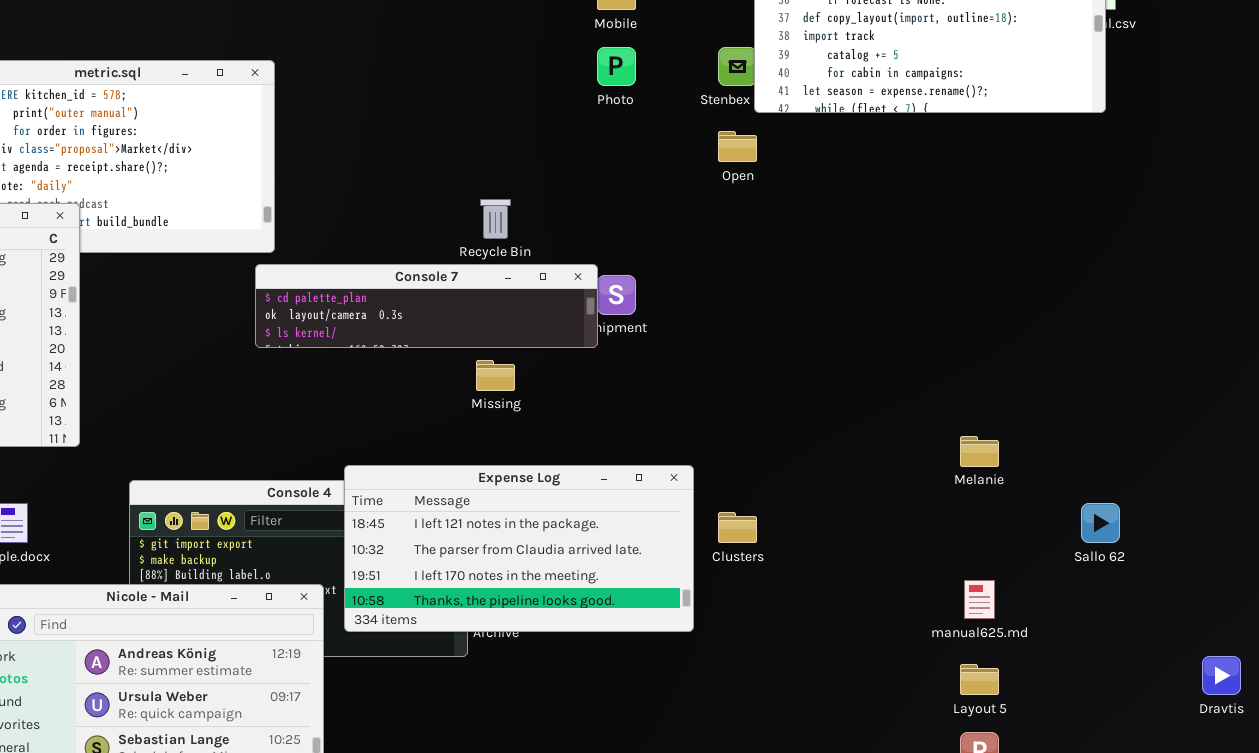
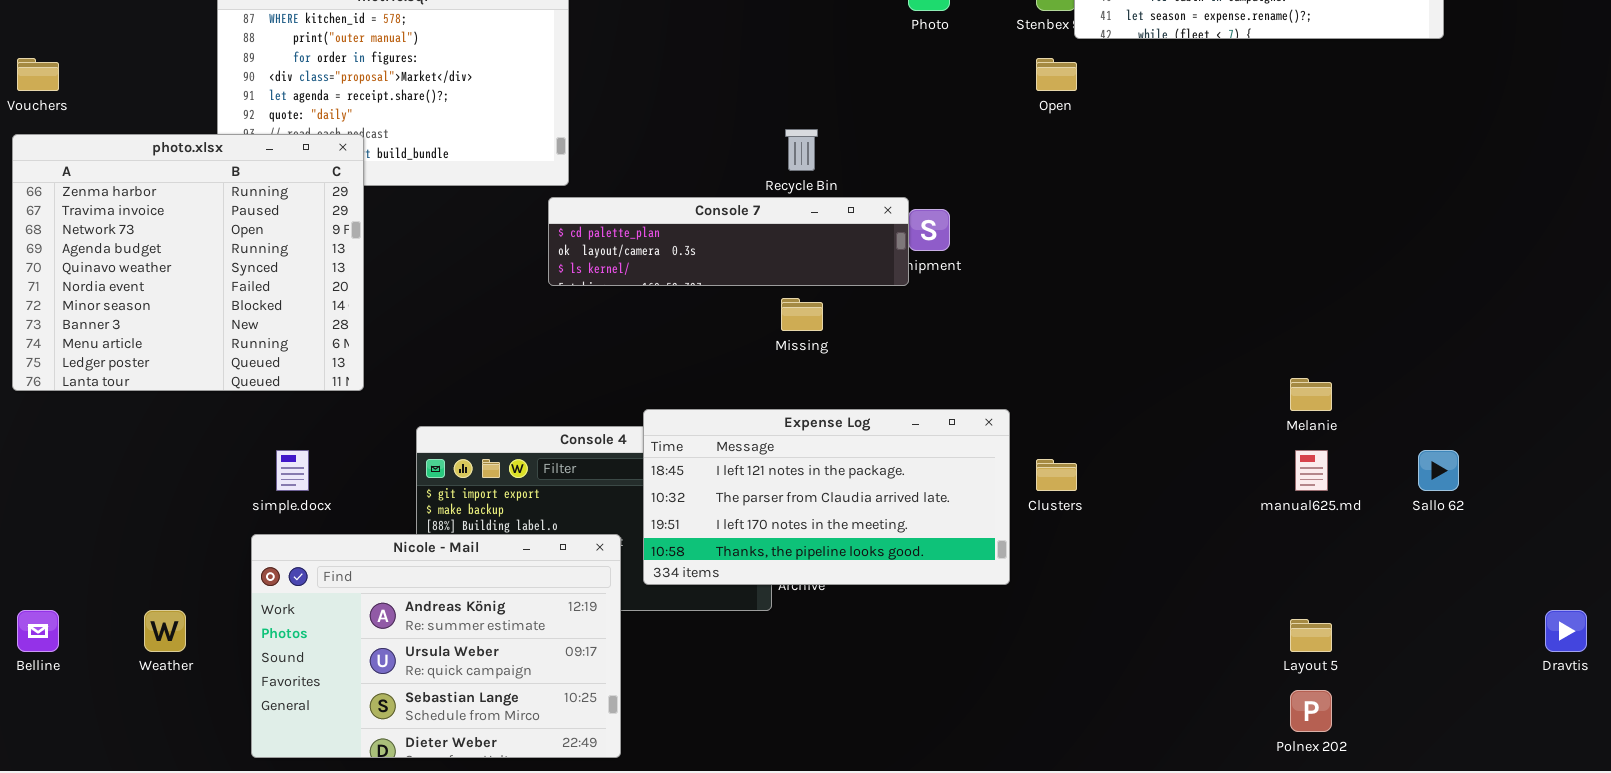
manual625.md: [964,580,995,619] -> [1295,450,1328,491], moved

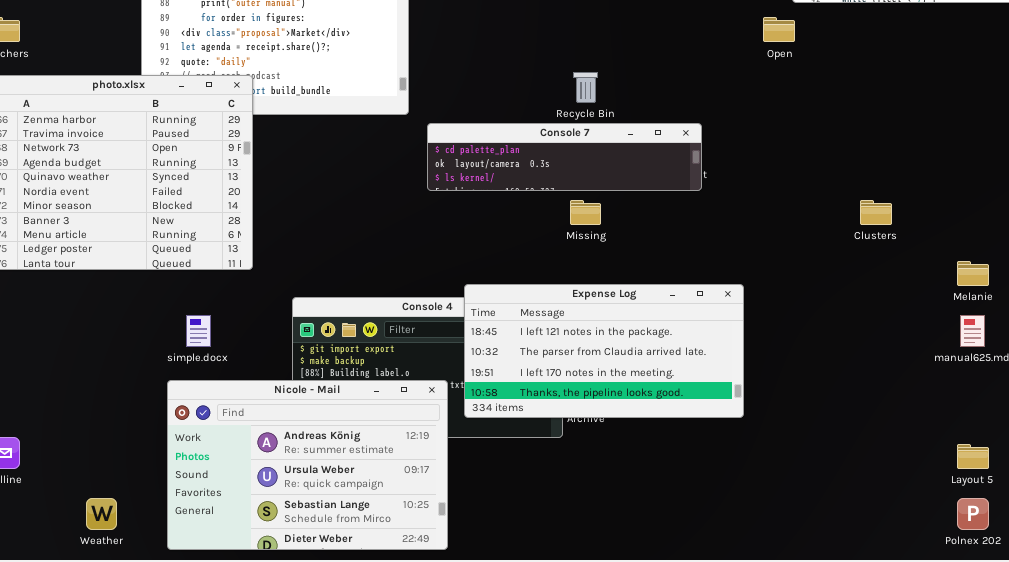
Console 7: [548,197,909,286] -> [427,123,702,191], moved
Clusters: [1036,459,1077,491] -> [860,200,892,225], moved
Weather: [144,610,186,652] -> [86,498,117,530], moved

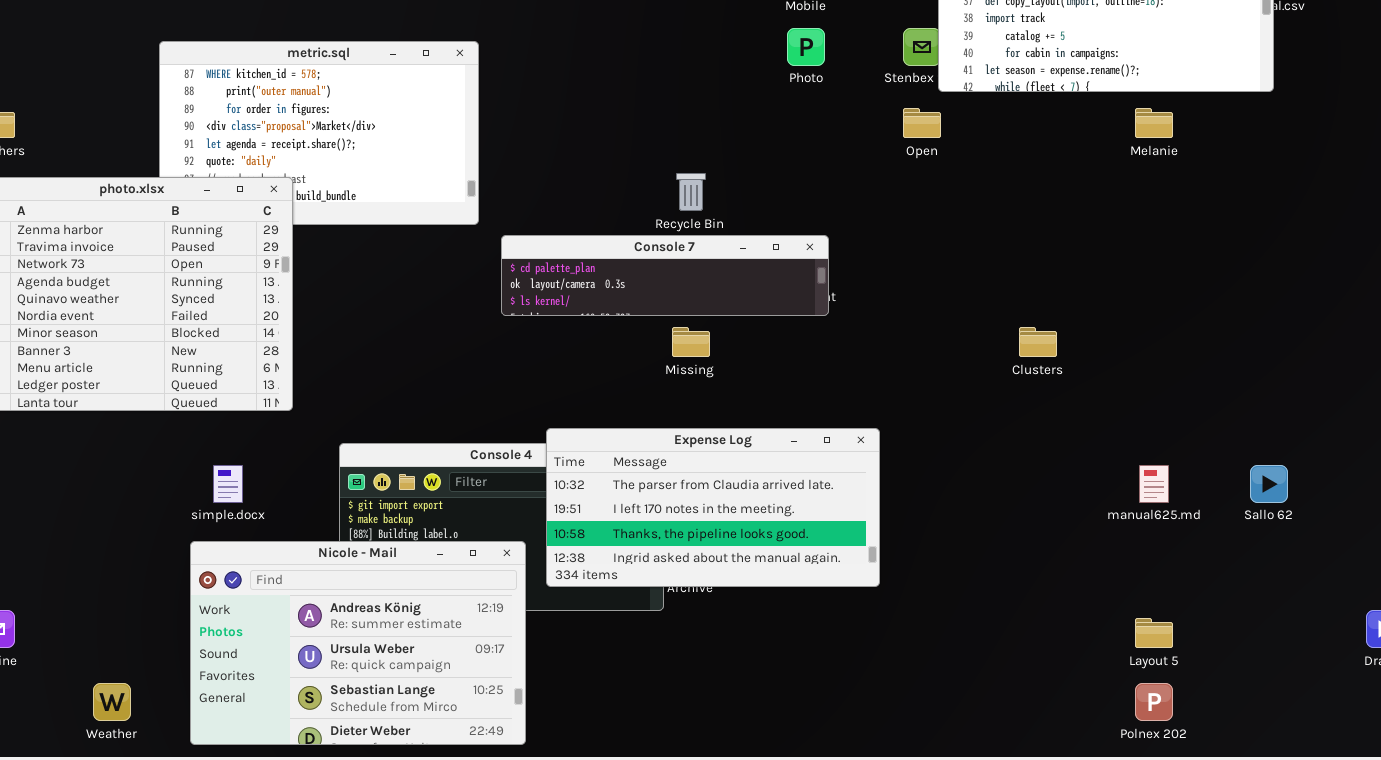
Melanie: [957,261,989,286] -> [1135,108,1173,138], moved
Expense Log: [464,284,744,418] -> [546,428,880,587], scrolled down 1 row

